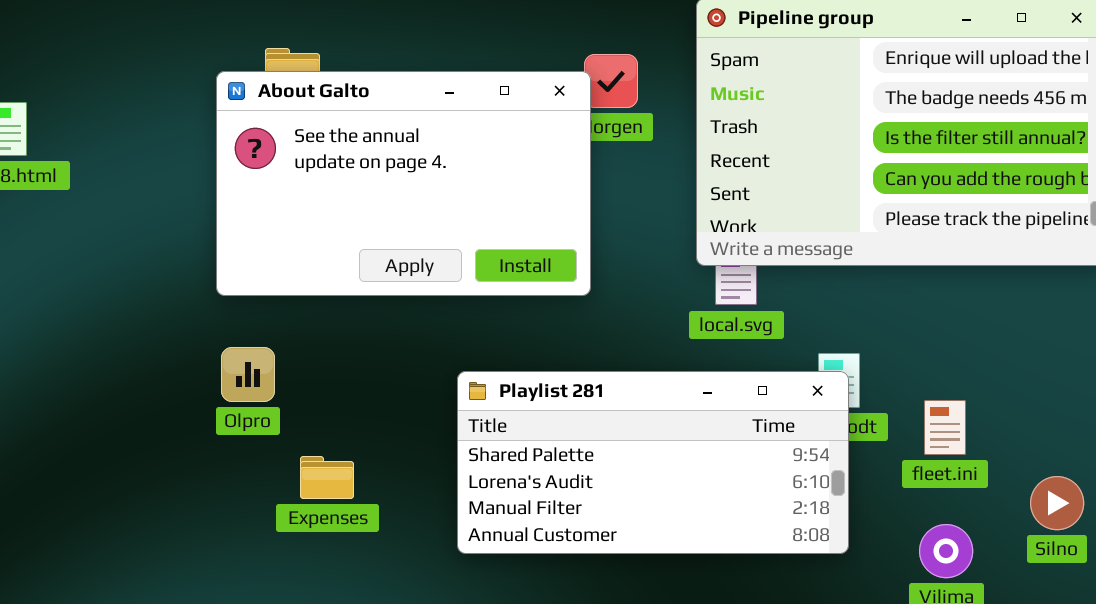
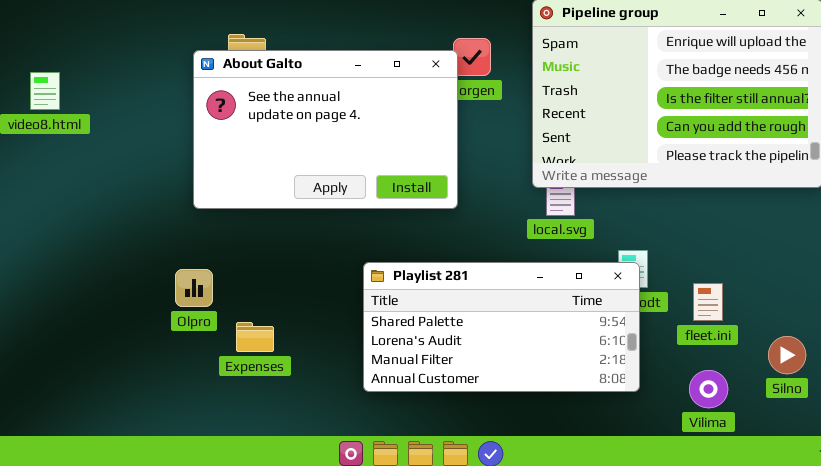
Olpro: [221,347,275,402] -> [175,269,213,307], moved
Expenses: [300,456,354,499] -> [236,322,274,352], moved

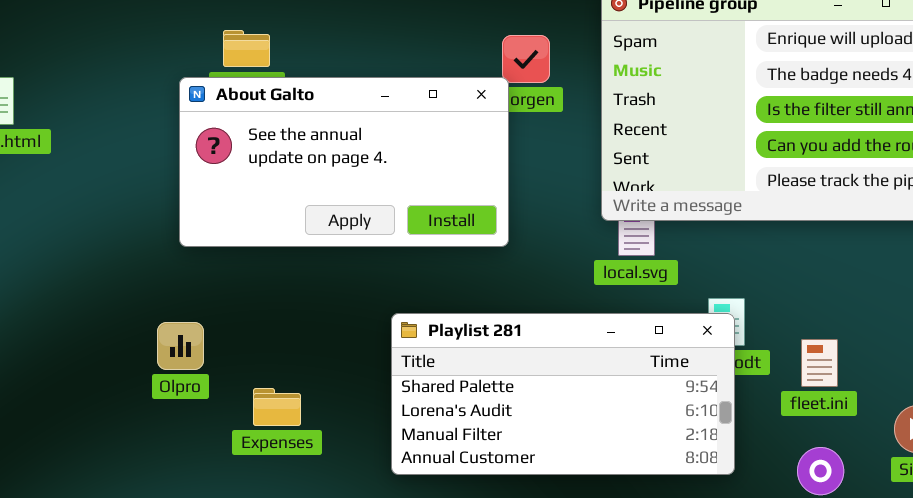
About Galto: [193,50,458,209] -> [179,77,509,247], resized
Expenses: [236,322,274,352] -> [253,388,301,426], moved

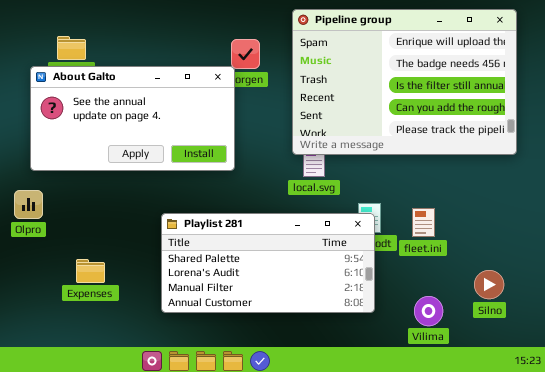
Olpro: [157,322,204,370] -> [14,190,43,219], moved
fleet.ini: [801,339,838,387] -> [412,208,435,237], moved

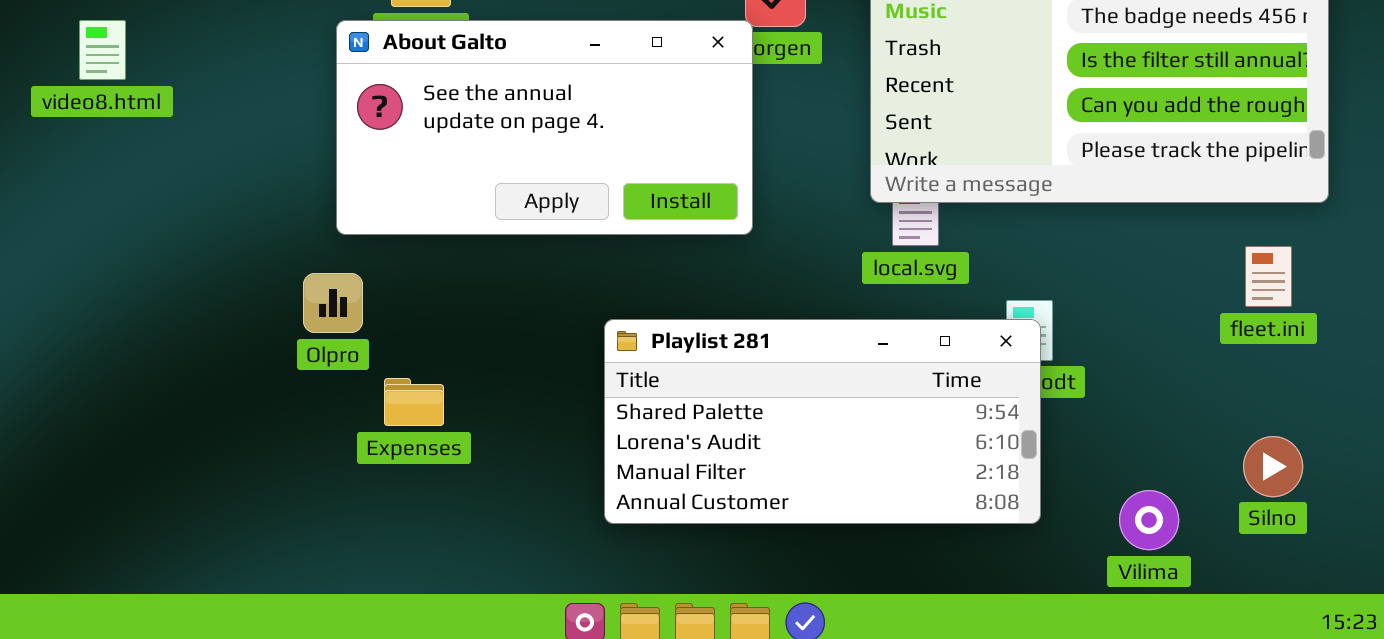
fleet.ini: [412,208,435,237] -> [1245,246,1292,307], moved
Expenses: [76,259,105,283] -> [384,378,444,426], moved

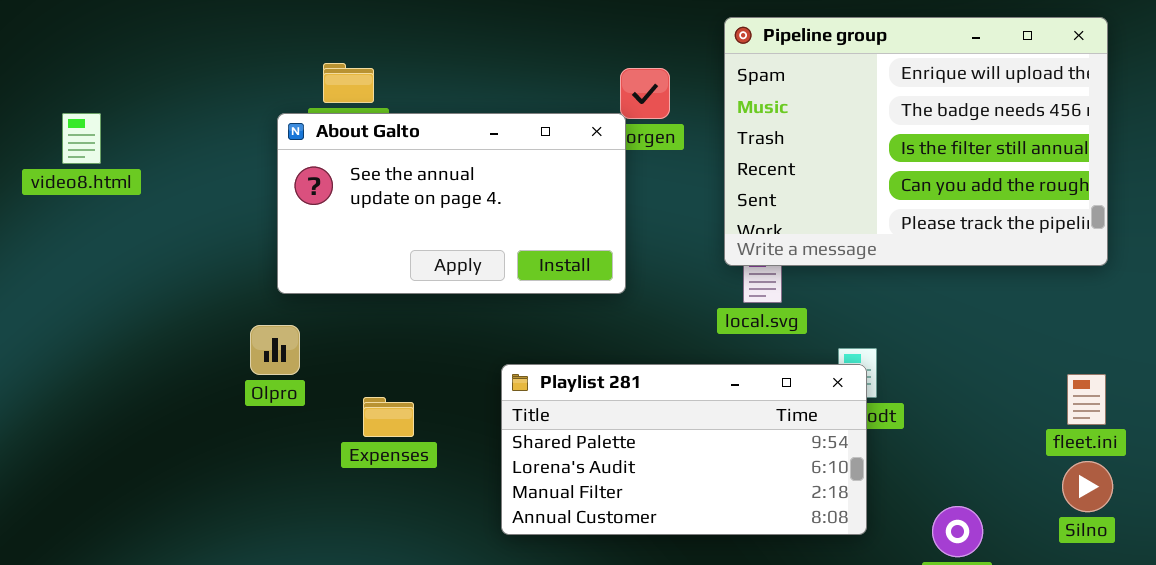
fleet.ini: [1245,246,1292,307] -> [1067,374,1106,425], moved
Expenses: [384,378,444,426] -> [363,397,414,437], moved
Silno: [1243,436,1303,497] -> [1062,461,1113,512], moved

